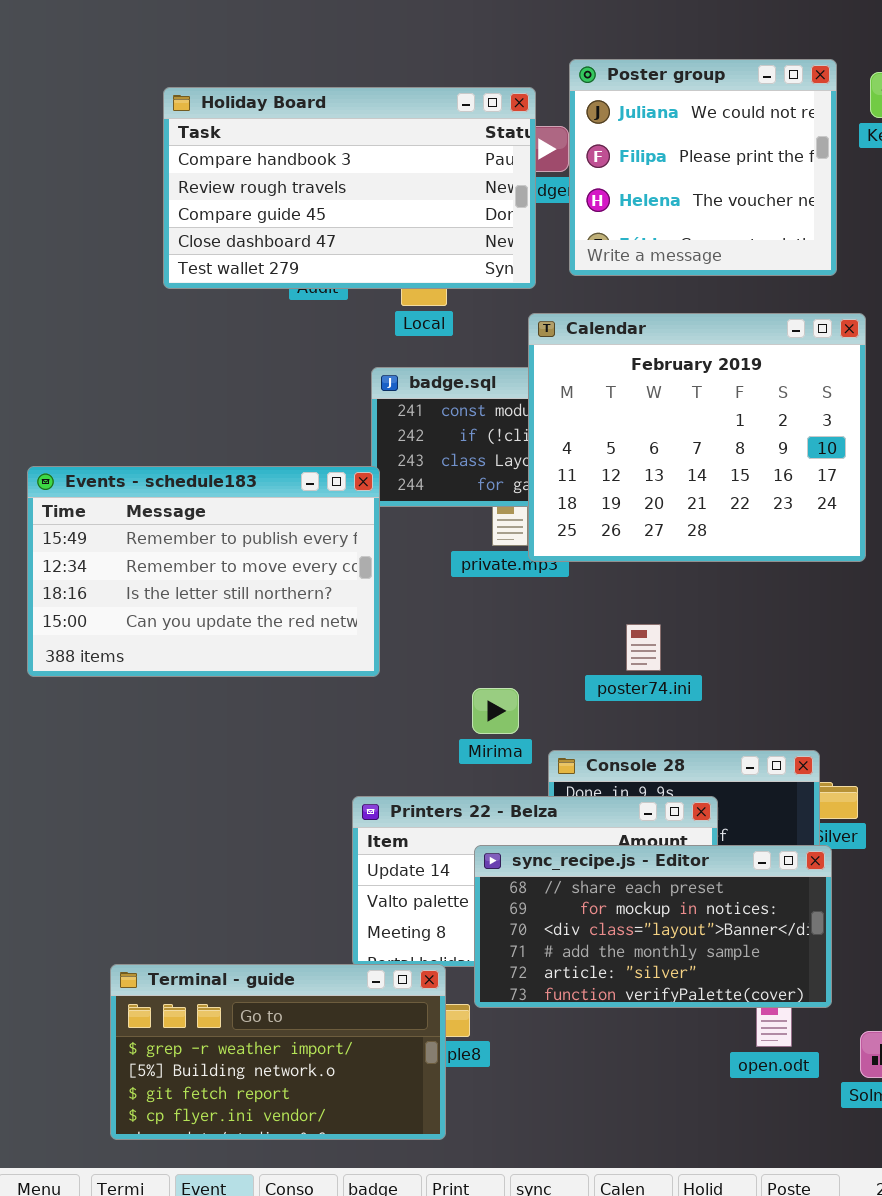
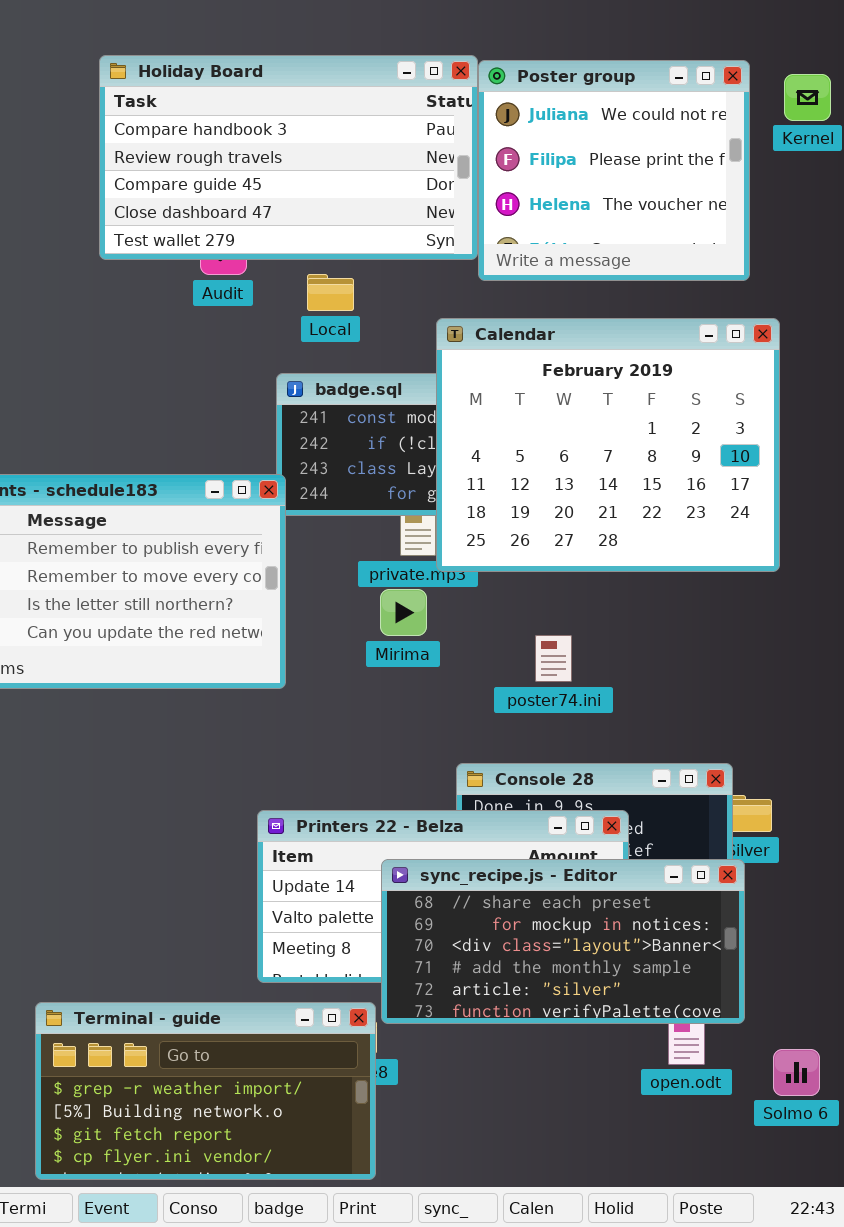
Holiday Board: [163,87,536,289] -> [99,55,478,260], moved
Mirima: [472,688,519,734] -> [380,589,427,636], moved
Terminal - guide: [110,964,446,1140] -> [35,1002,376,1180], moved

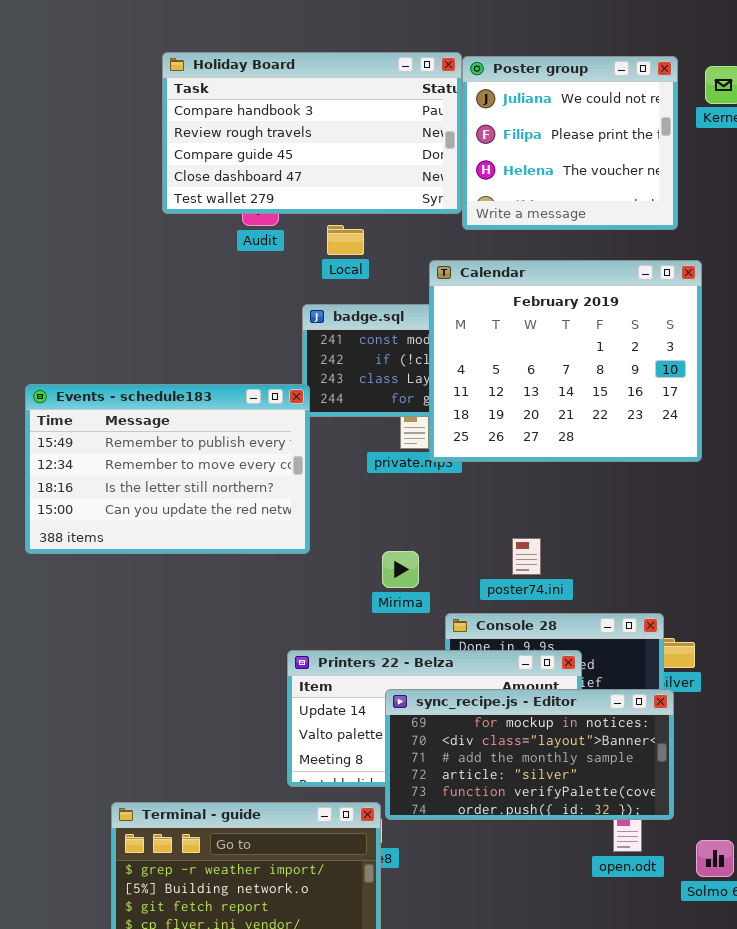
Mirima: [380,589,427,636] -> [382,551,419,588], moved
poster74.ini: [535,635,572,682] -> [512,538,541,575], moved
sync_recipe.js - Editor: [381,859,745,1024] -> [385,689,674,820], scrolled down 1 row

